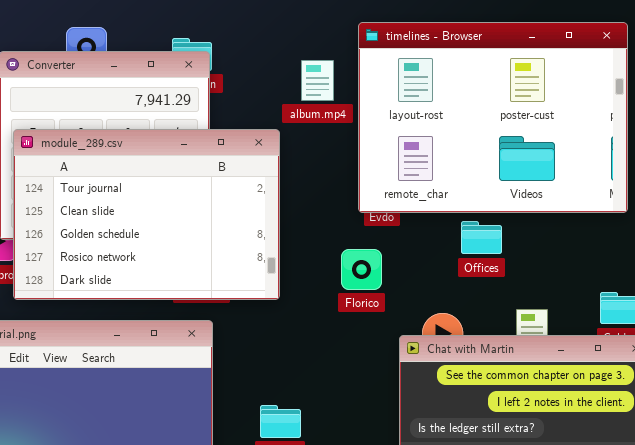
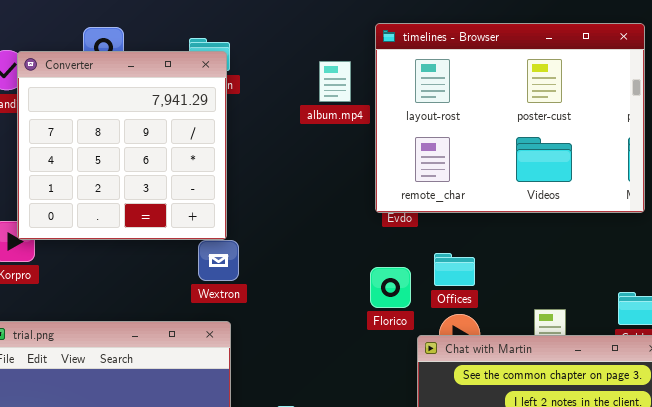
module_289.csv: [13,129,280,300] -> none, closed
Offices: [461,221,502,254] -> [434,253,475,286], moved
Florico: [341,249,382,290] -> [370,267,411,308], moved

